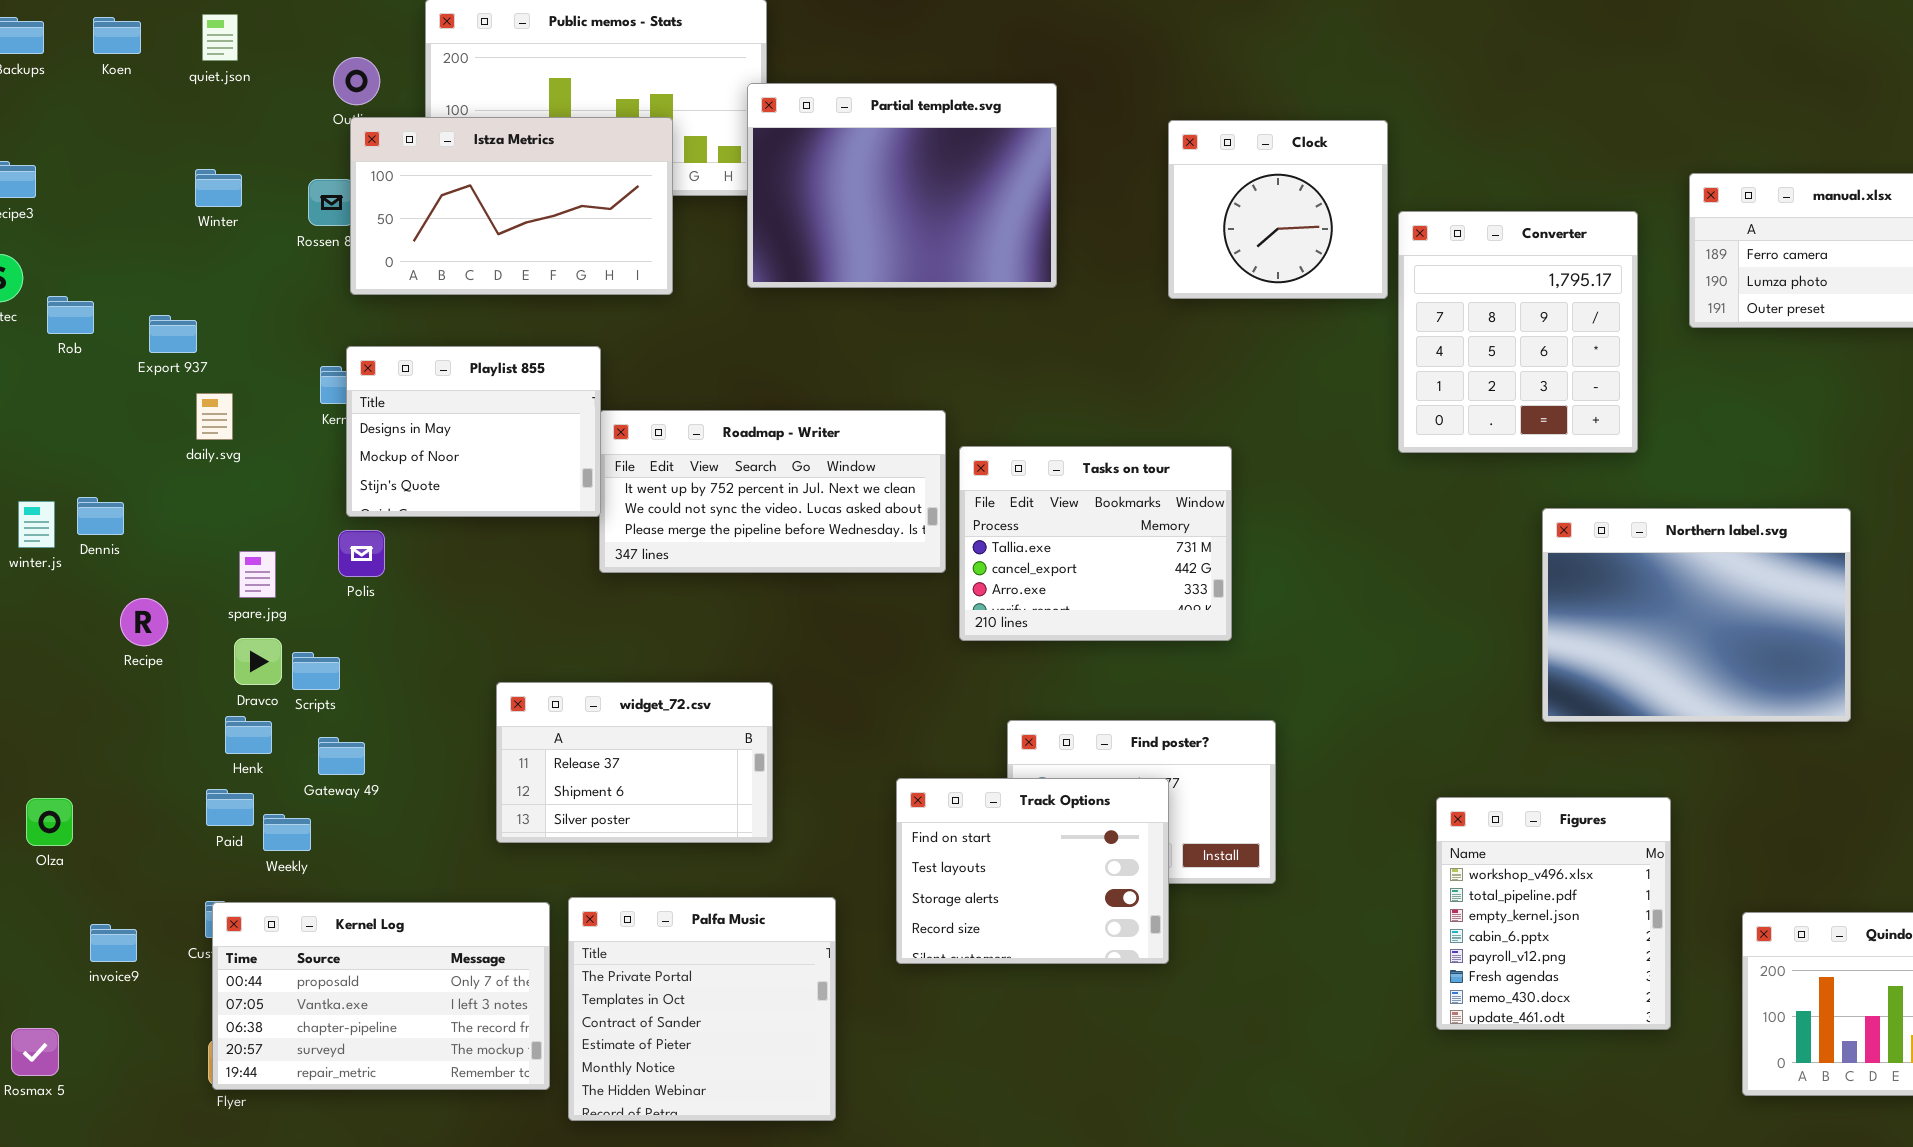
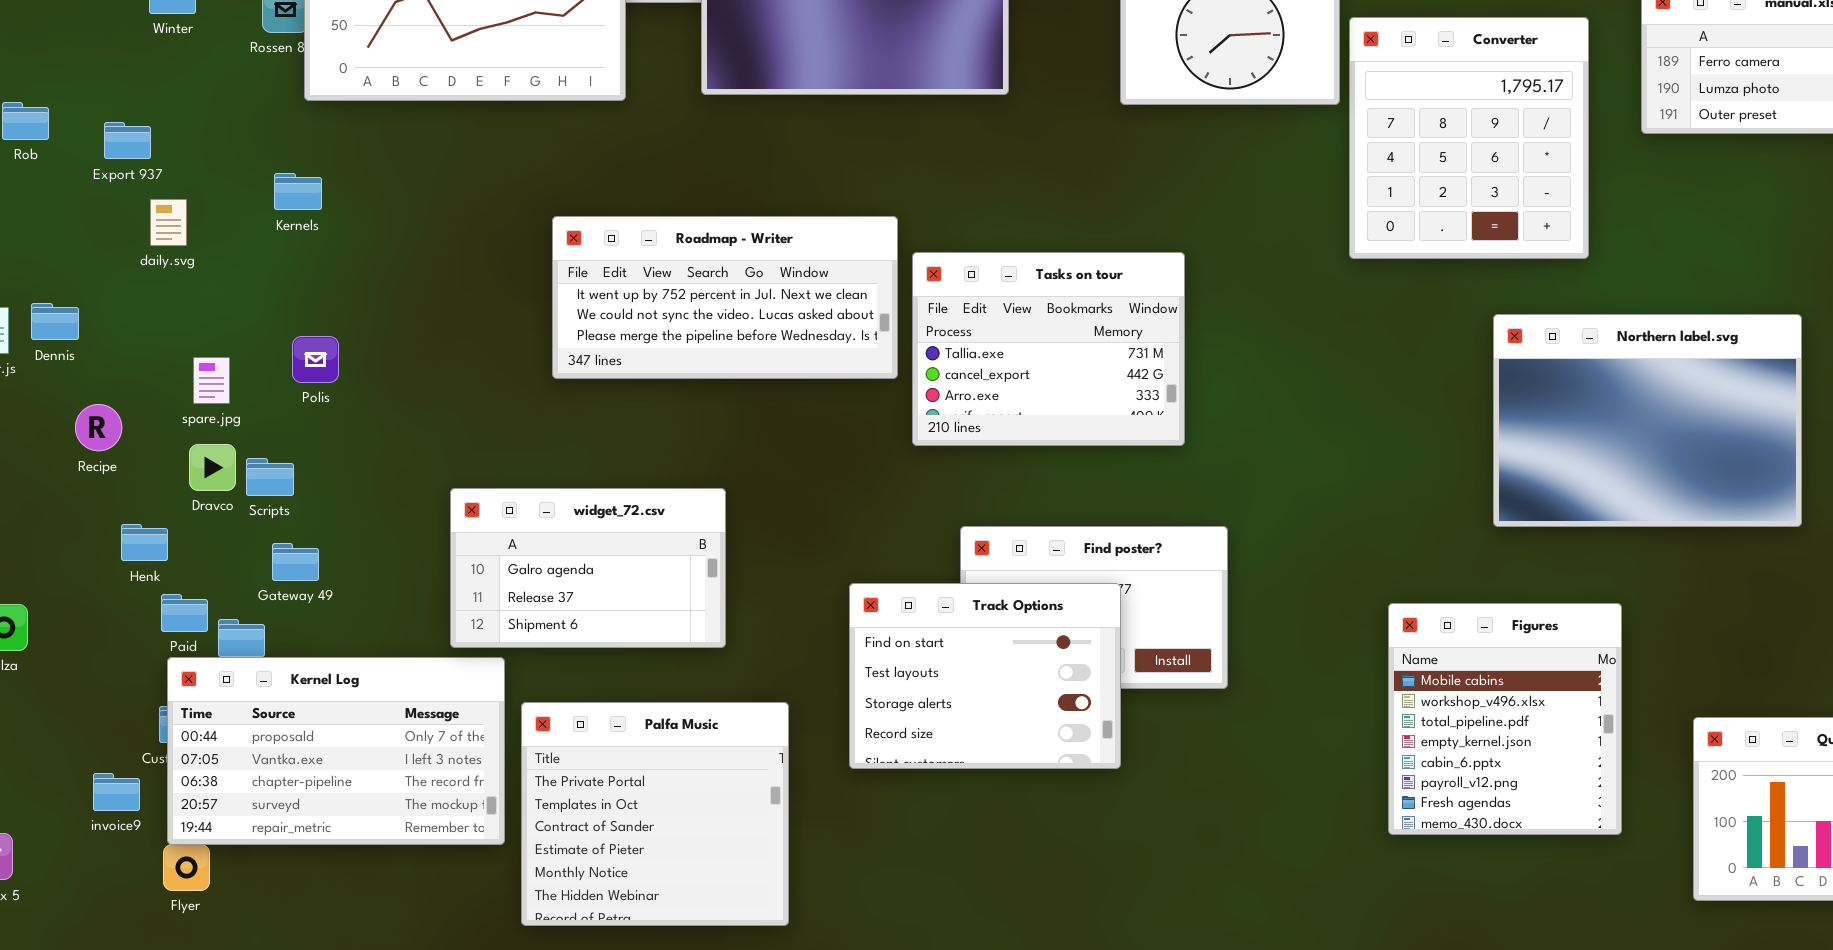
Playlist 855: [346,346,601,517] -> none, closed
widget_72.csv: [496,682,773,843] -> [450,488,726,648], scrolled up 1 row
Henk: [225,716,272,754] -> [121,524,168,561], moved
Figures: [1436,797,1671,1030] -> [1388,603,1622,835], scrolled up 1 row
Kernel Log: [212,902,550,1090] -> [167,657,505,845], moved
invoice9: [90,924,137,962] -> [93,773,140,811], moved

